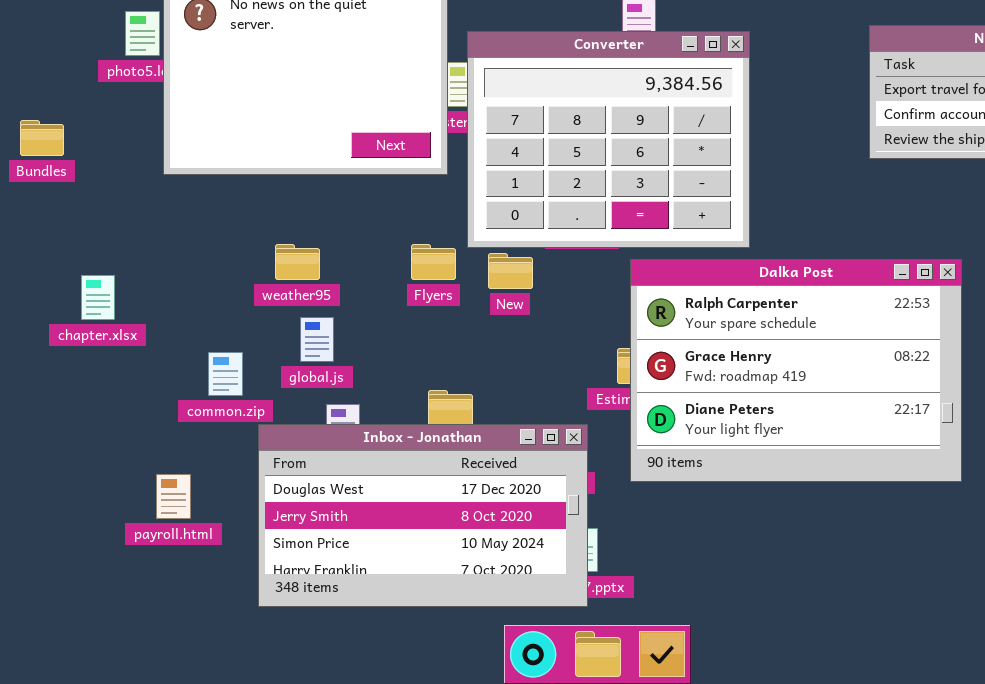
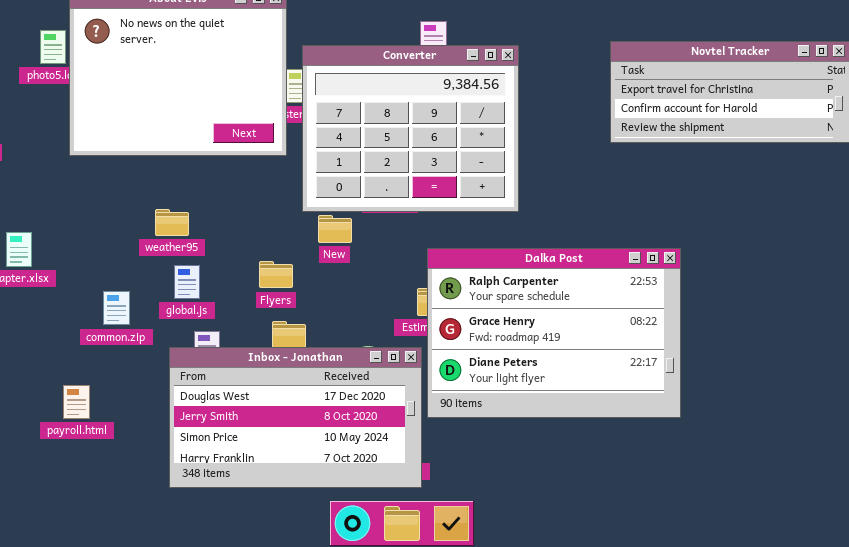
Flyers: [411,244,456,280] -> [259,261,293,288], moved
Dalka Post: [630,259,962,482] -> [427,248,681,418], moved
Inbox - Jonathan: [258,424,588,607] -> [169,347,422,488], moved

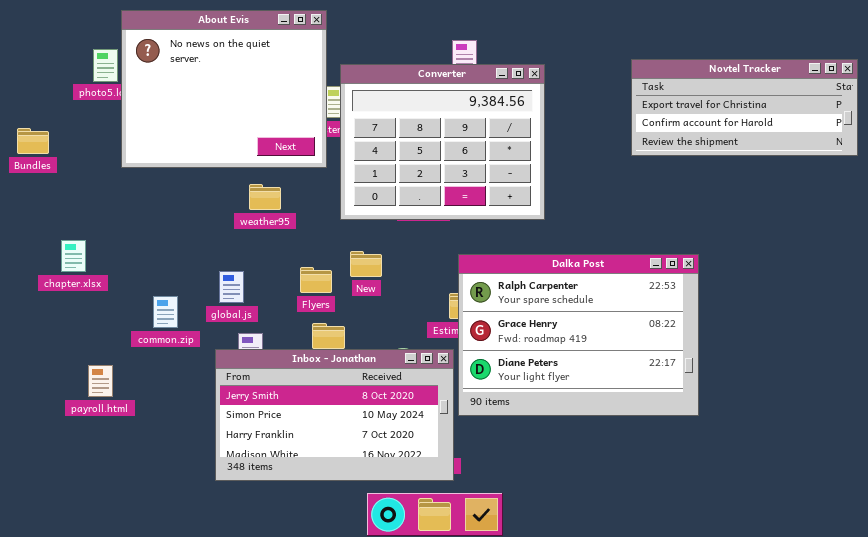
weather95: [155,209,189,236] -> [249,184,281,210], moved
New: [318,215,352,243] -> [350,251,382,277], moved
Inbox - Jonathan: [169,347,422,488] -> [215,349,454,481], scrolled down 1 row
payroll.html: [63,385,90,419] -> [88,365,113,397], moved

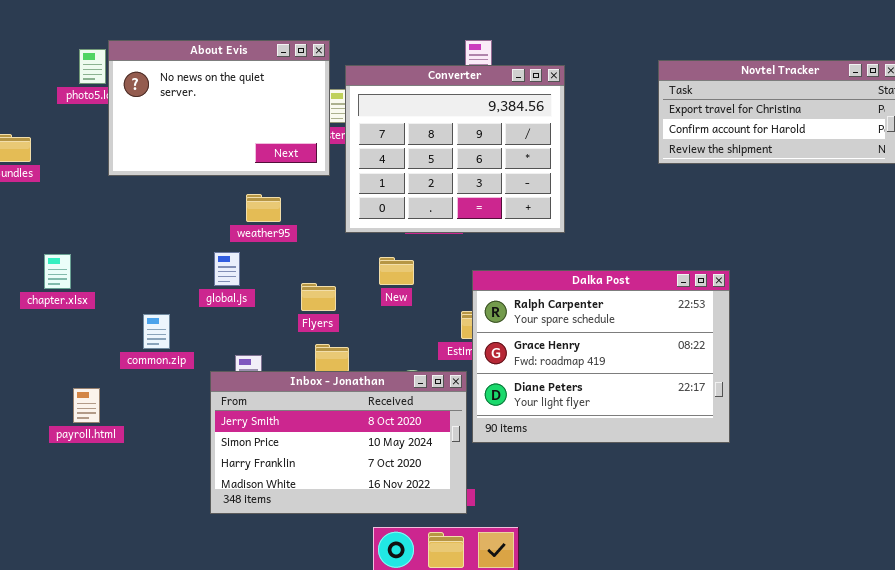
About Evis: [121,10,327,168] -> [108,40,330,176], resized
New: [350,251,382,277] -> [379,257,414,285], moved
global.js: [219,271,244,303] -> [214,252,240,286], moved

